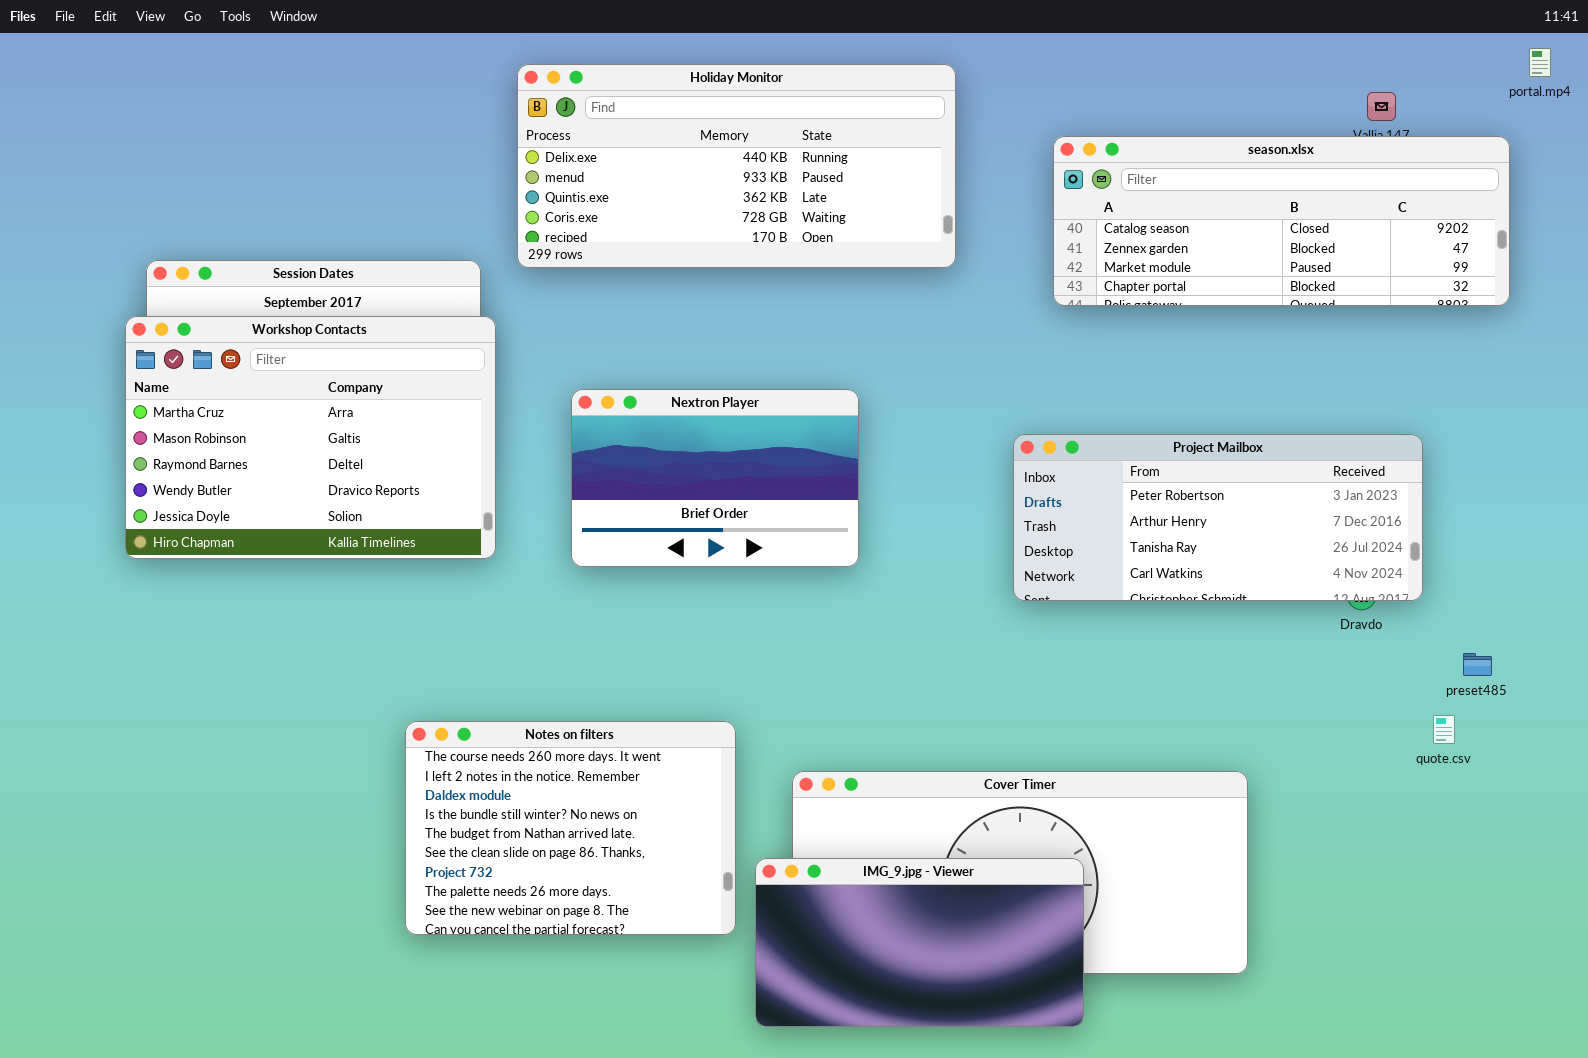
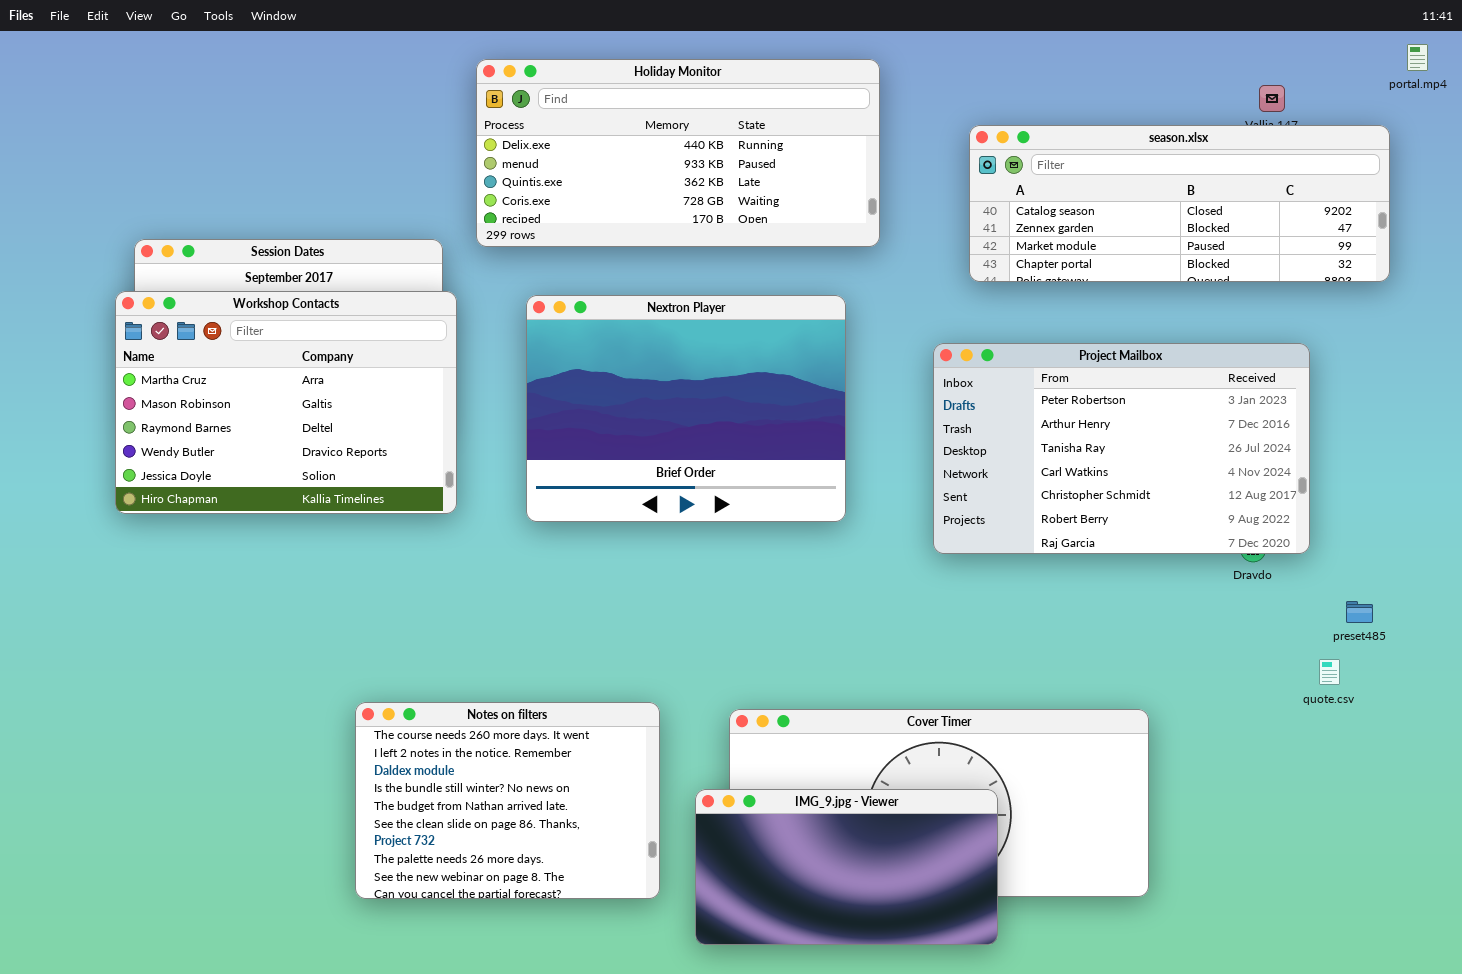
Nextron Player: [571,389,859,567] -> [526,295,846,522], resized
Project Mailbox: [1013,434,1423,601] -> [933,343,1310,554], resized
Notes on filters: [405,721,736,935] -> [355,702,660,899], moved

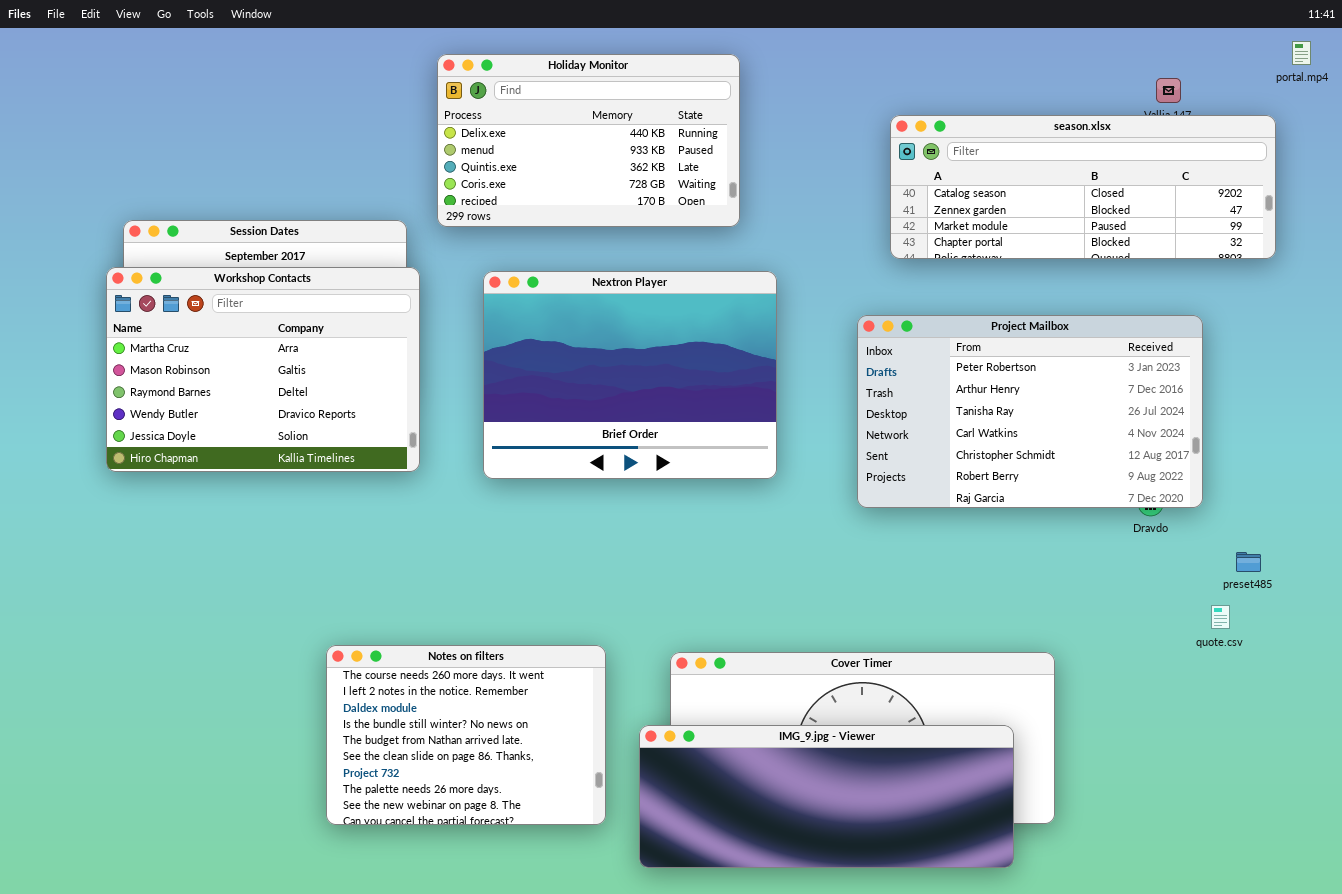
Holiday Monitor: [476,59,880,247] -> [437,54,740,227], resized
IMG_9.jpg - Viewer: [695,789,998,945] -> [639,725,1014,868], resized

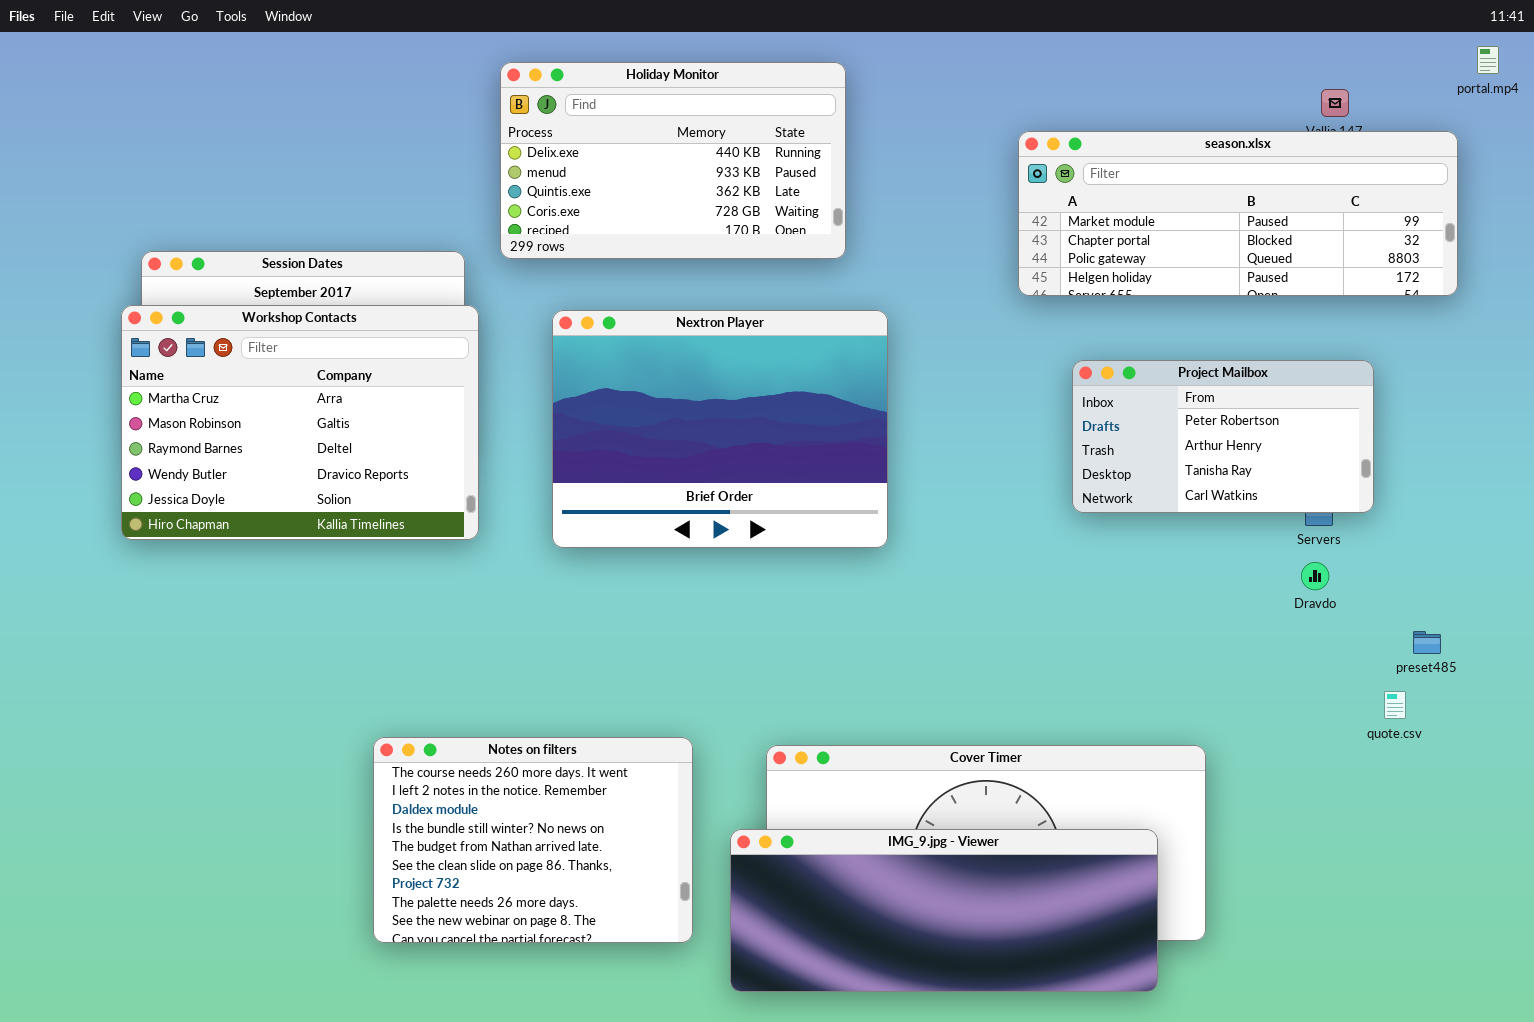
season.xlsx: [890,115,1276,259] -> [1018,131,1458,296], scrolled down 2 rows
Project Mailbox: [857,315,1203,508] -> [1072,360,1374,513], resized

